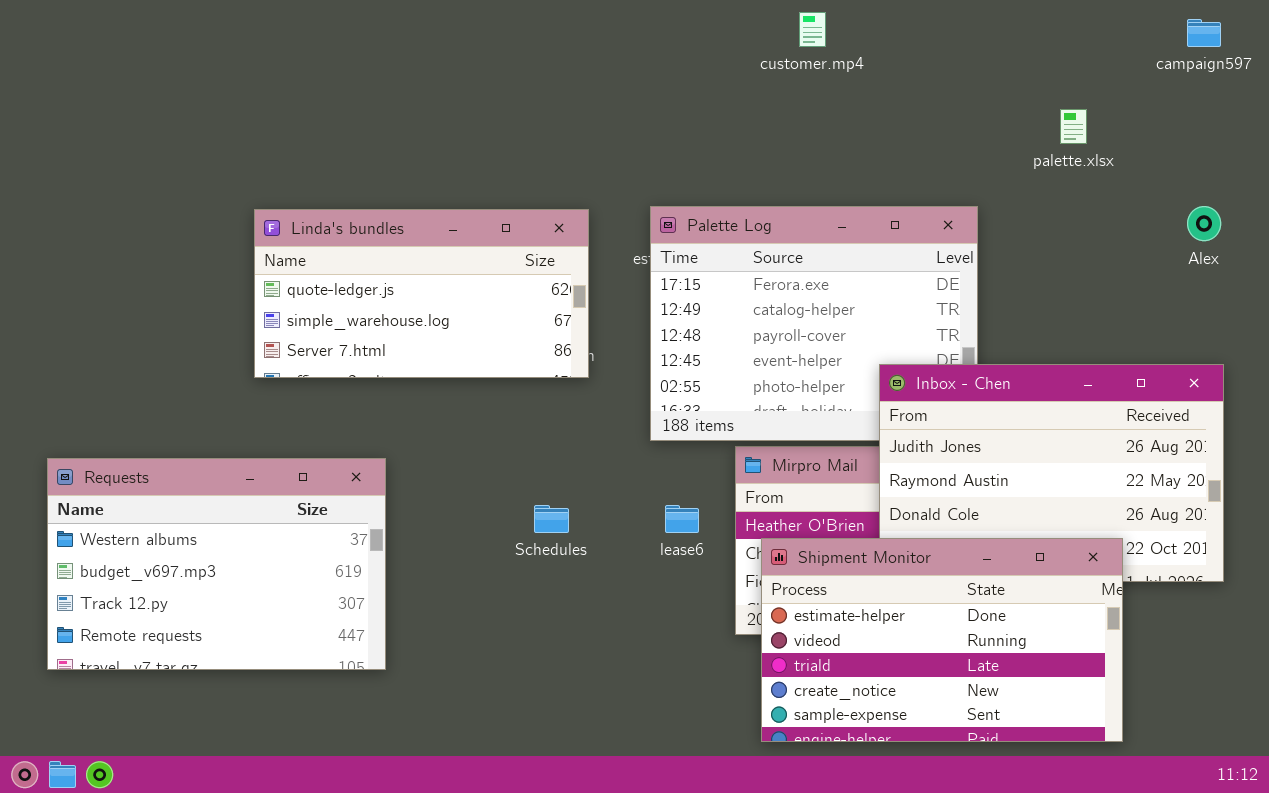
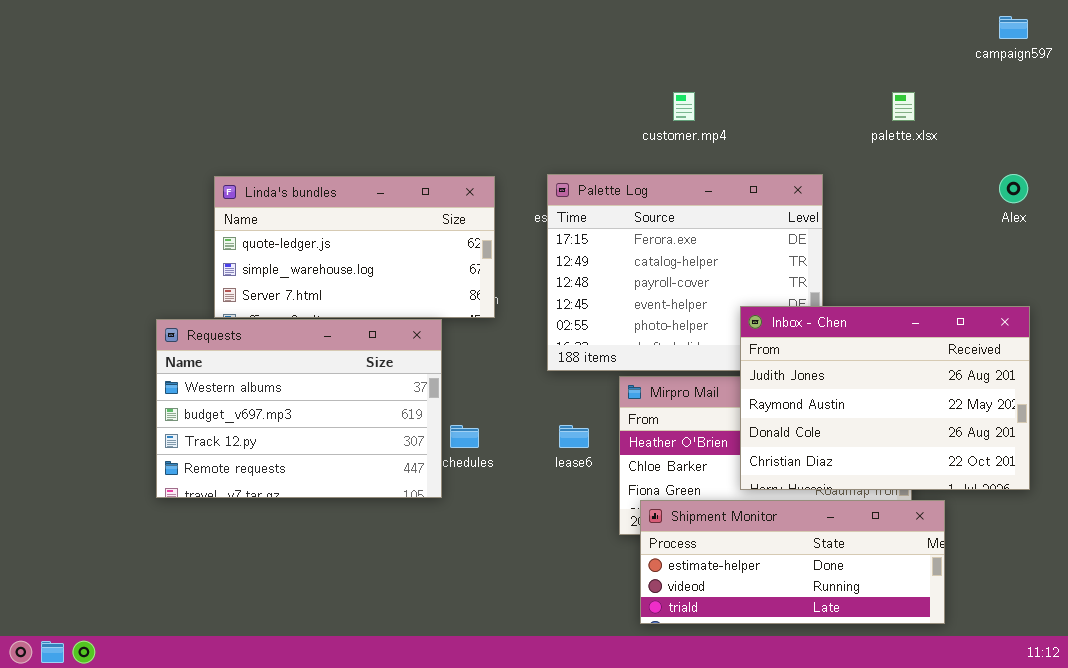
customer.mp4: [799,12,826,47] -> [673,92,695,121], moved
Requests: [47,458,386,670] -> [156,319,442,498], moved
Shipment Monitor: [761,538,1123,742] -> [640,500,945,624], resized

